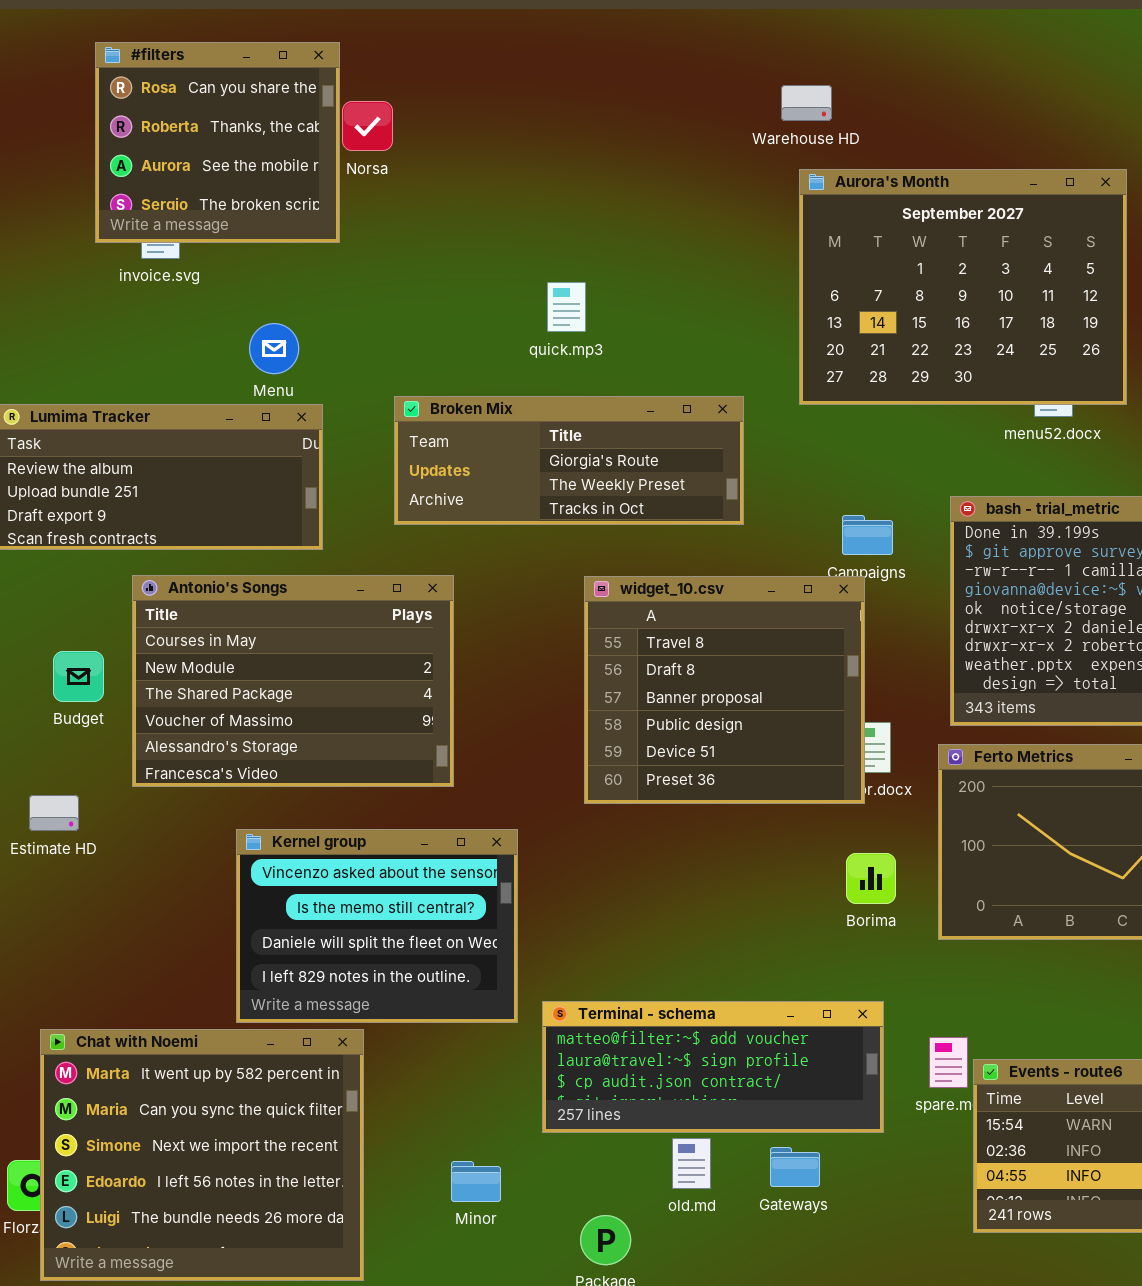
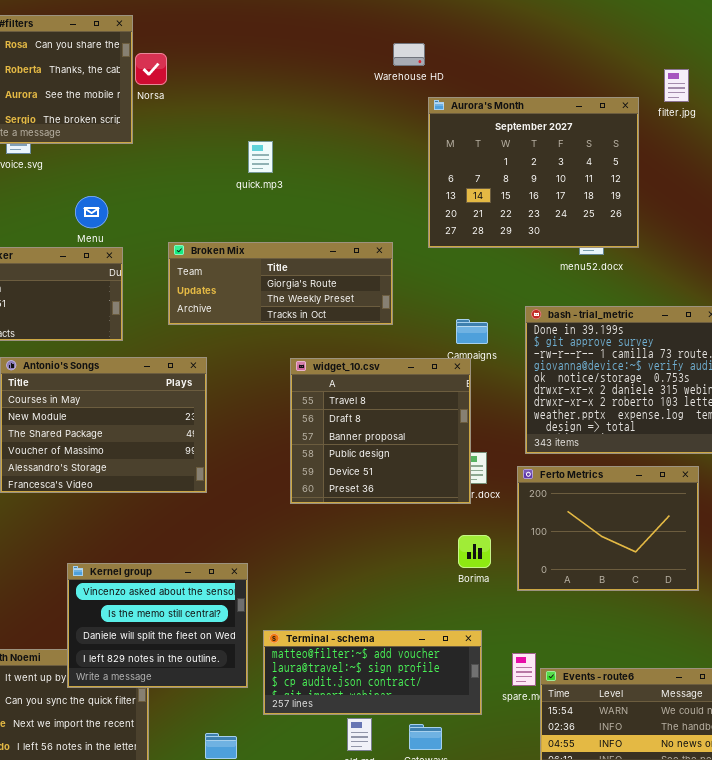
Warehouse HD: [781,85,832,121] -> [393,43,425,66], moved
quick.mp3: [547,282,586,332] -> [248,141,273,173], moved
Kernel group: [236,829,518,1023] -> [67,563,248,688], moved

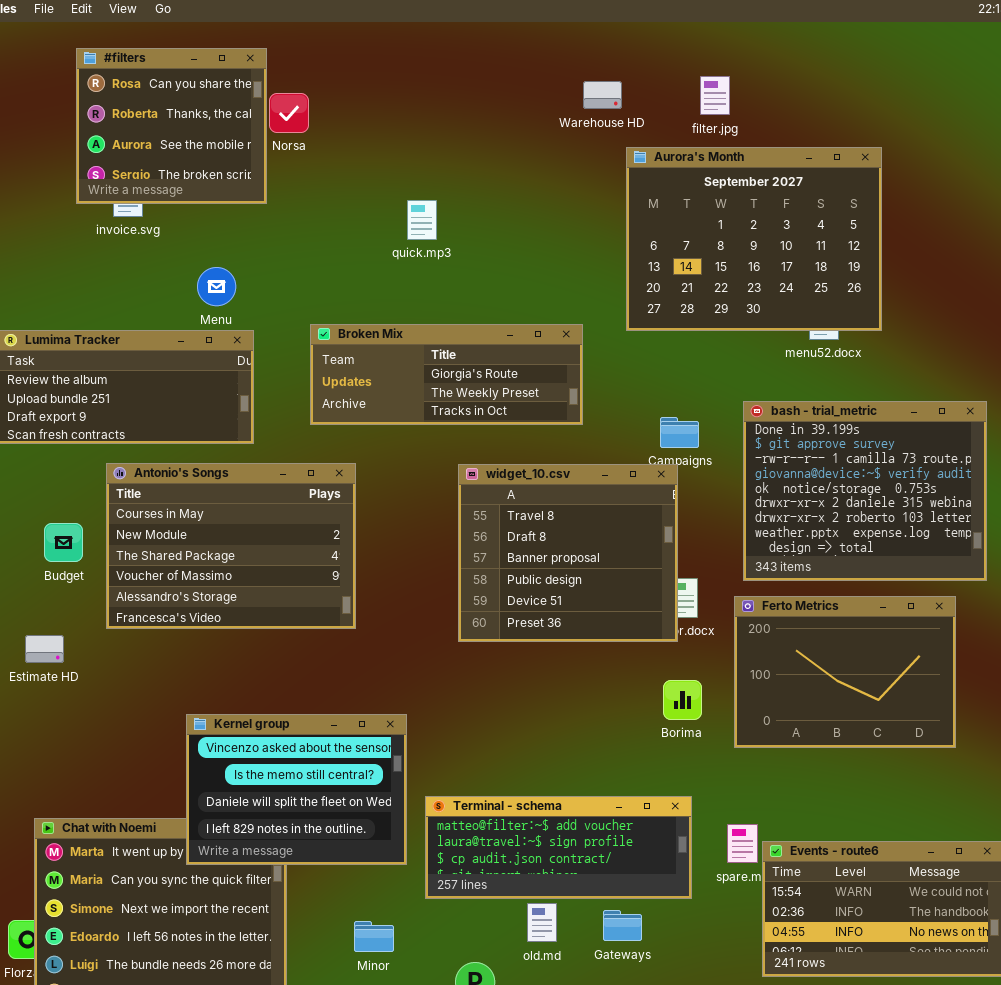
filter.jpg: [664,69,689,102] -> [700,76,730,115], moved

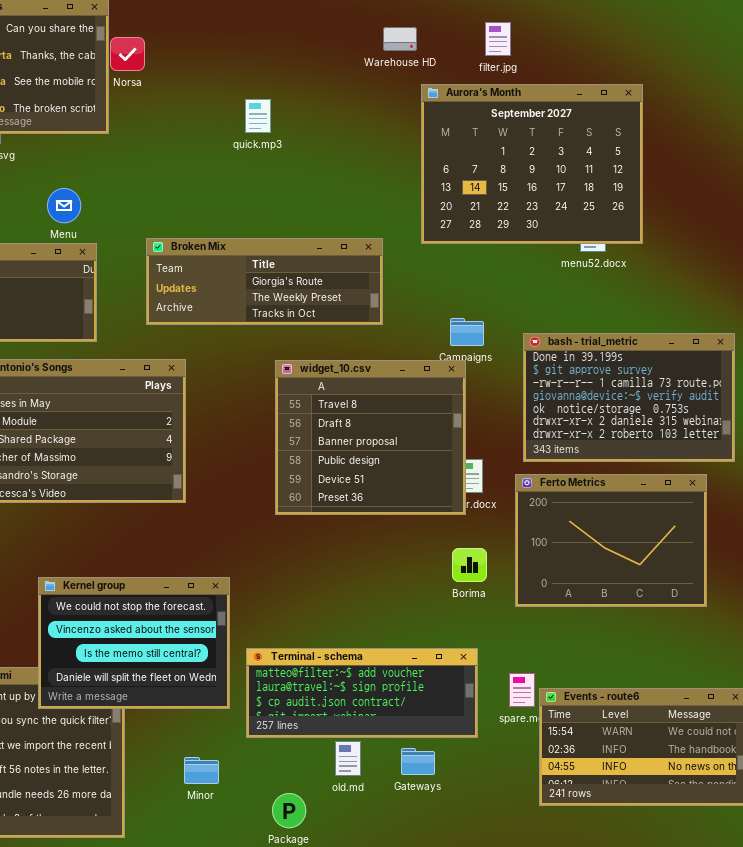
quick.mp3: [407,200,437,240] -> [245,99,271,133], moved
bash - trial_metric: [743,401,987,581] -> [523,333,735,462], resized
Kernel group: [186,714,407,865] -> [38,577,230,709], scrolled up 1 row

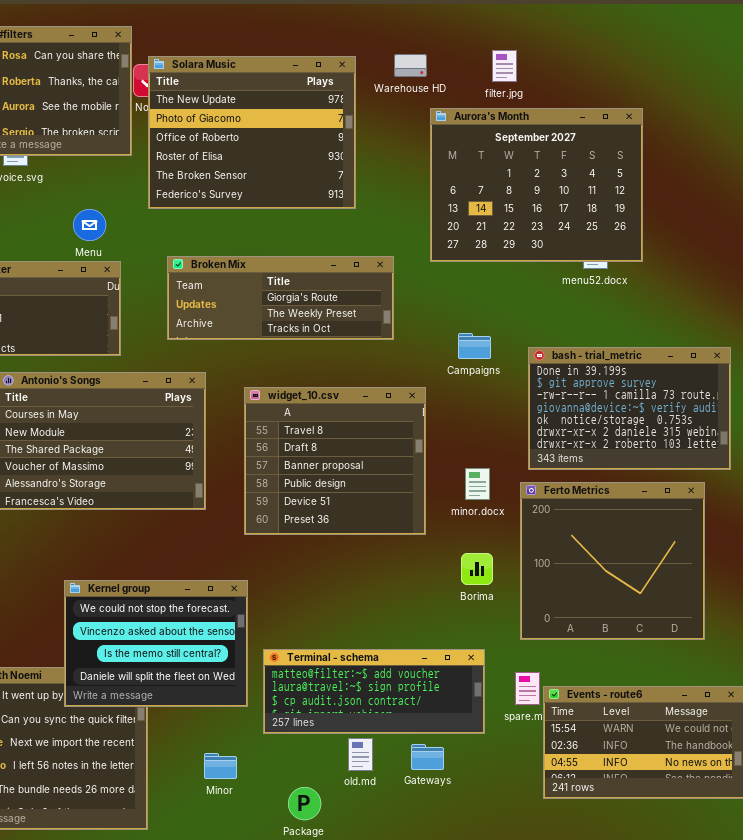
Solara Music: none -> [148,56,356,209], opened
widget_10.csv: [275,360,466,515] -> [244,387,426,535], moved
Ferto Metrics: [515,474,707,607] -> [520,482,705,640], resized

